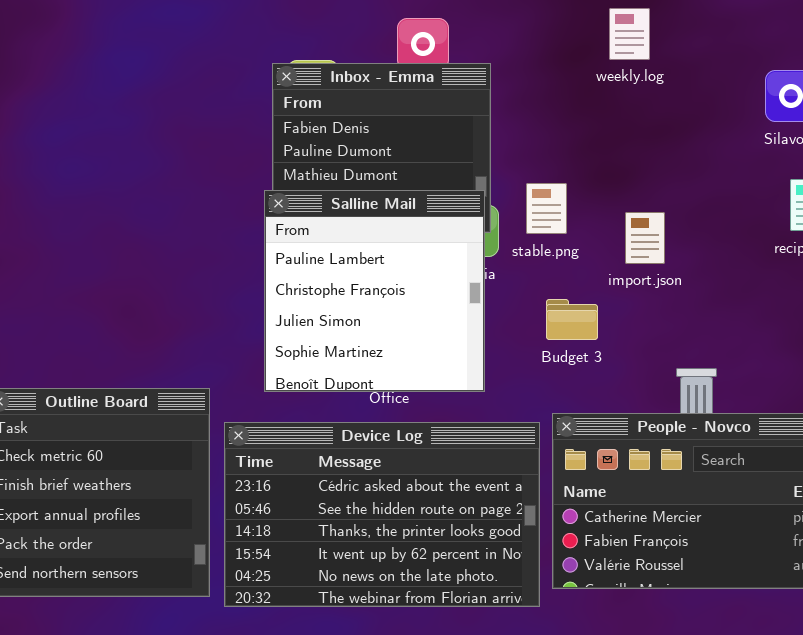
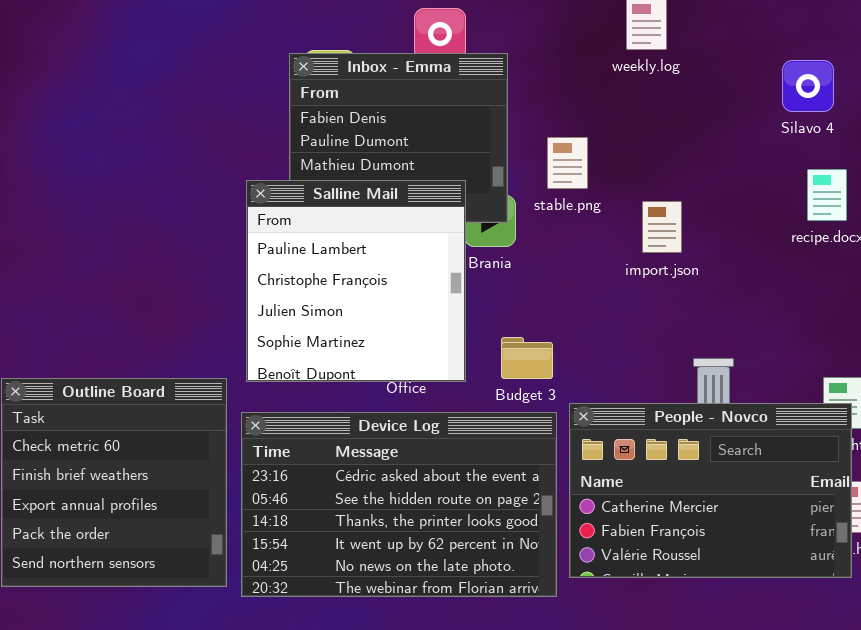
stable.png: [526,183,567,234] -> [547,137,588,189], moved
Salline Mail: [264,190,485,392] -> [246,180,466,382], moved
Budget 3: [546,299,598,340] -> [501,337,553,379], moved

